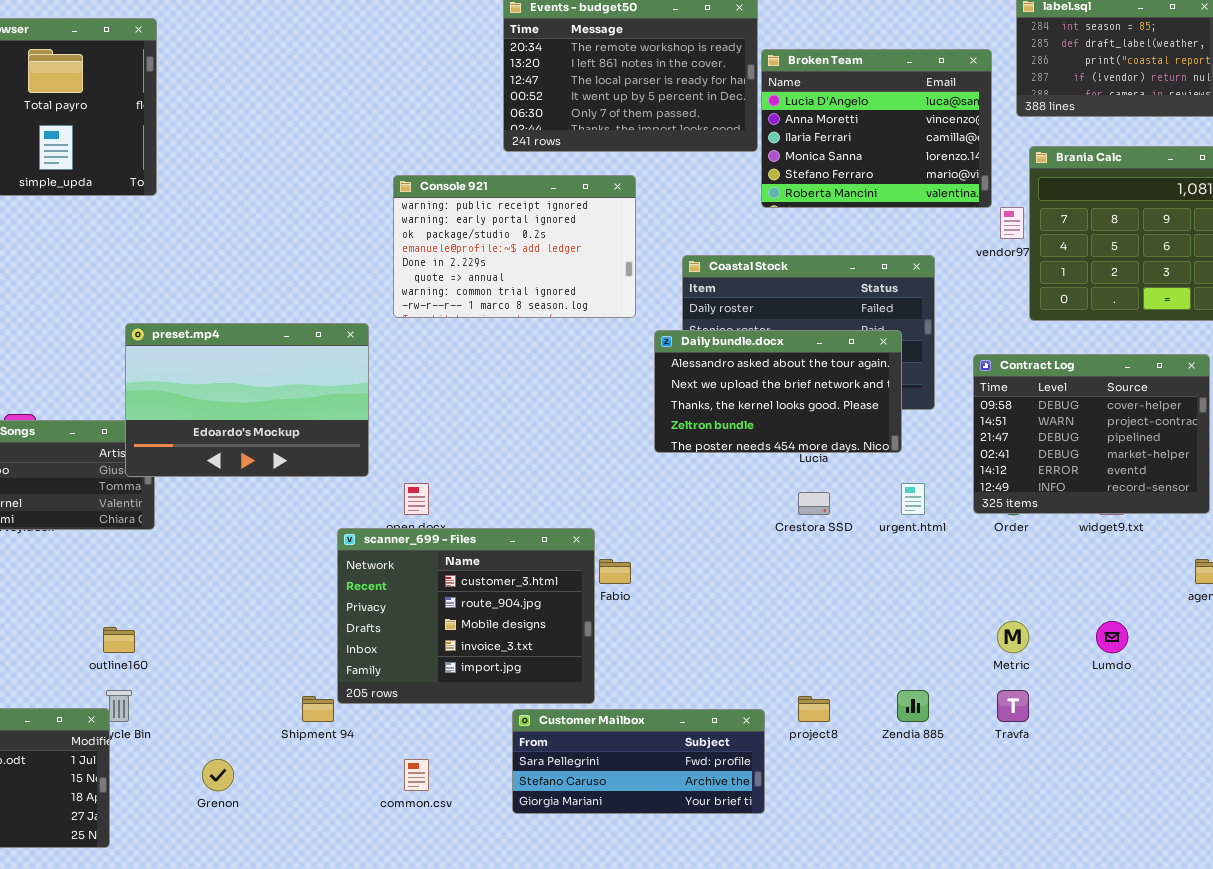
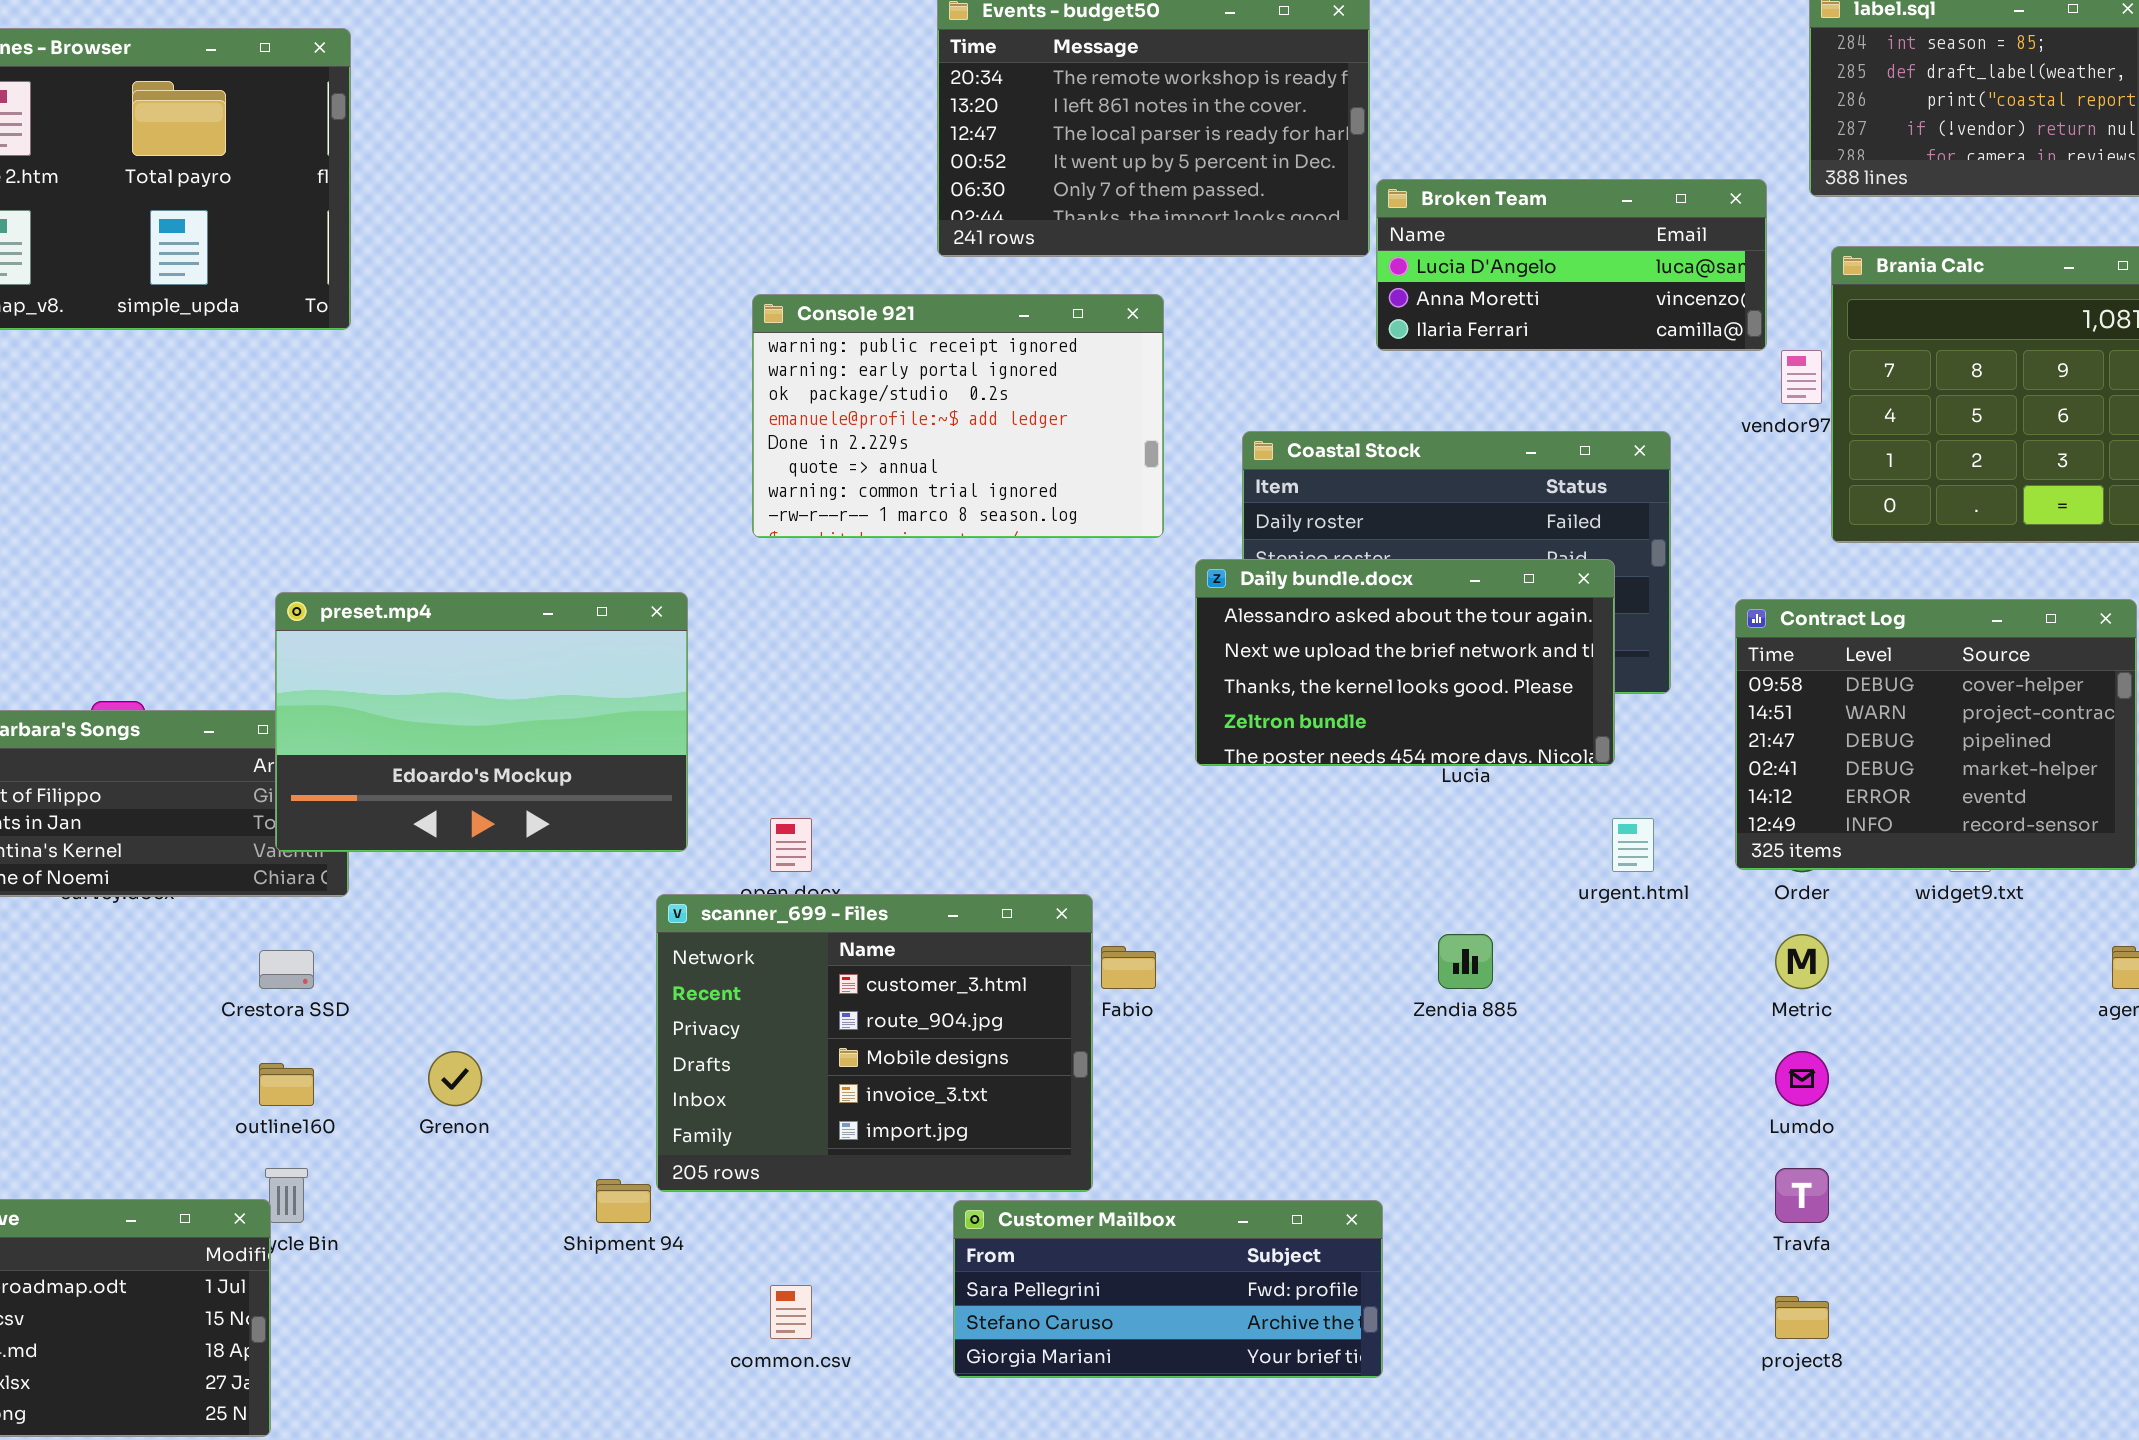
Broken Team: [761,49,992,208] -> [1376,179,1767,351], resized
preset.mp4: [125,323,369,477] -> [275,592,688,852], moved
Crestora SSD: [798,492,830,515] -> [259,950,314,989], moved
Metric: [997,621,1029,653] -> [1775,934,1829,989], moved
Lumdo: [1096,621,1128,653] -> [1775,1051,1829,1106], moved
Zendia 885: [897,690,929,722] -> [1438,934,1493,989], moved
project8: [798,696,830,722] -> [1775,1296,1829,1339], moved
Grenon: [202,759,234,791] -> [428,1051,482,1106], moved

